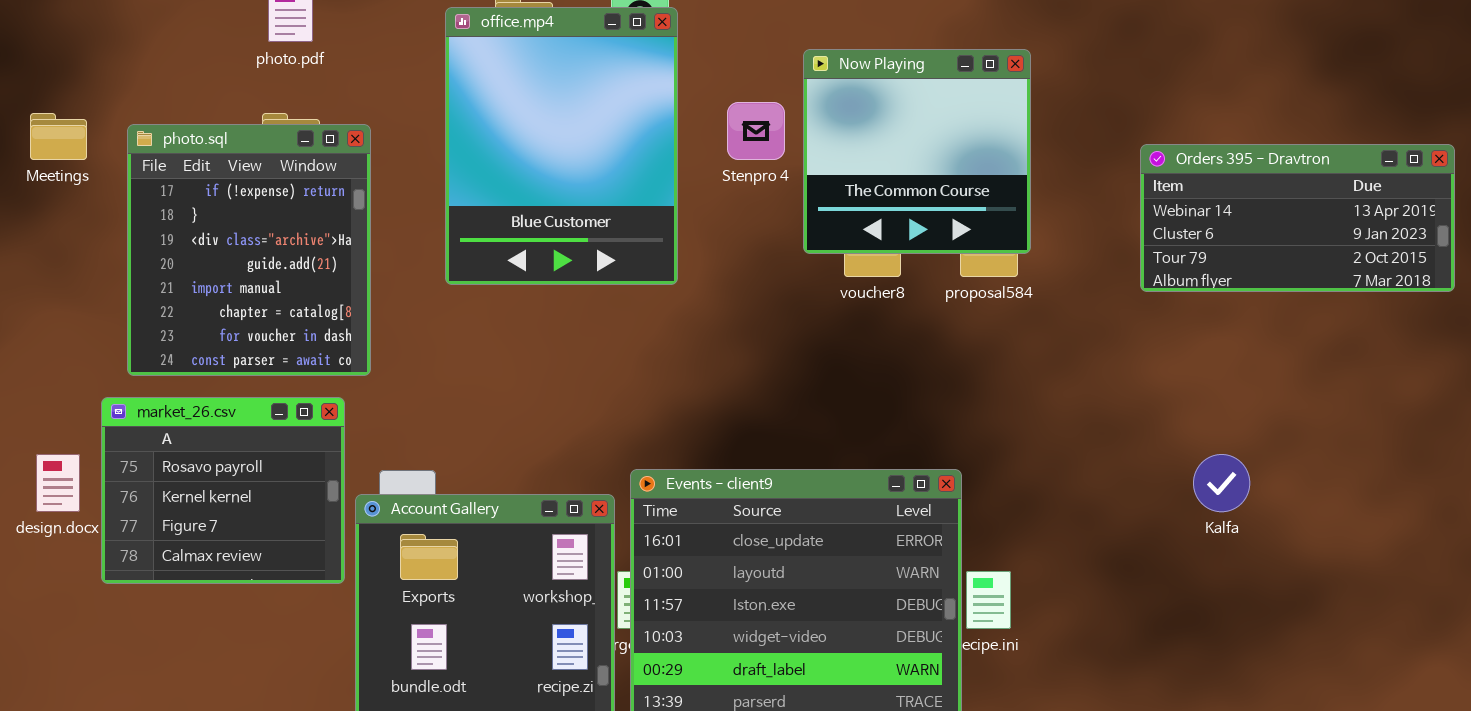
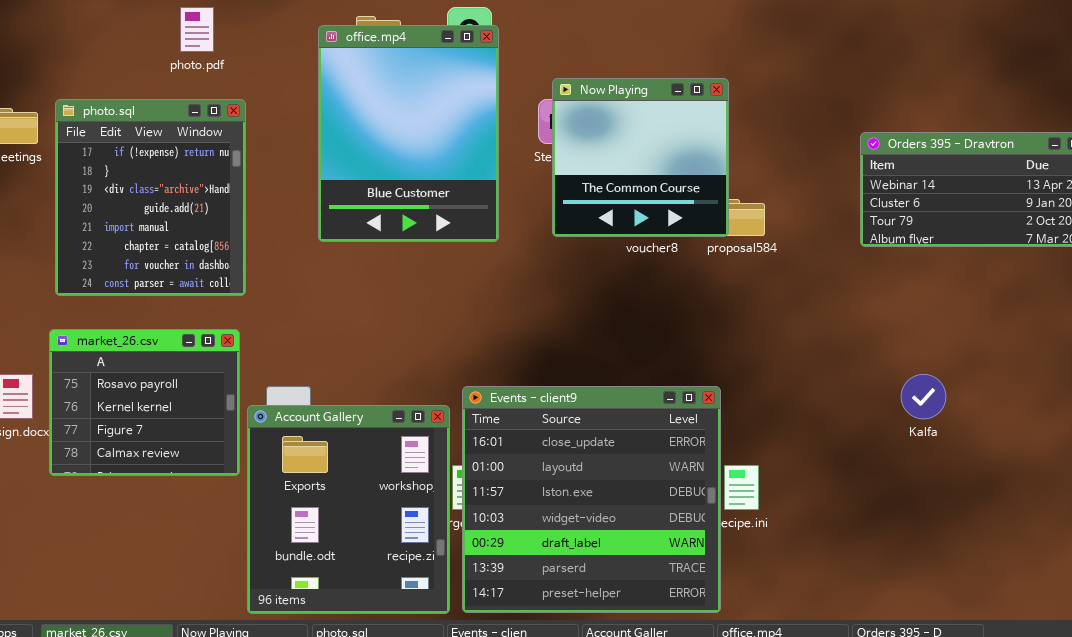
Now Playing: [803,49,1031,254] -> [552,78,729,237], moved
photo.sql: [127,124,371,376] -> [55,99,246,296], moved

